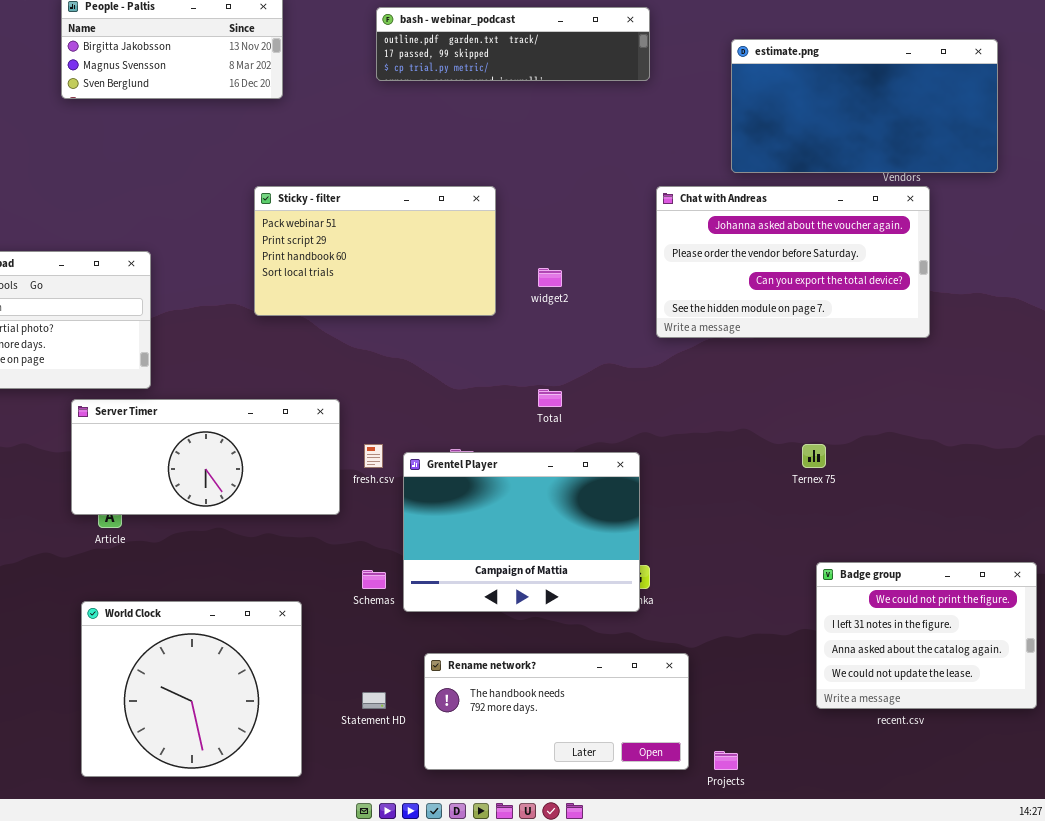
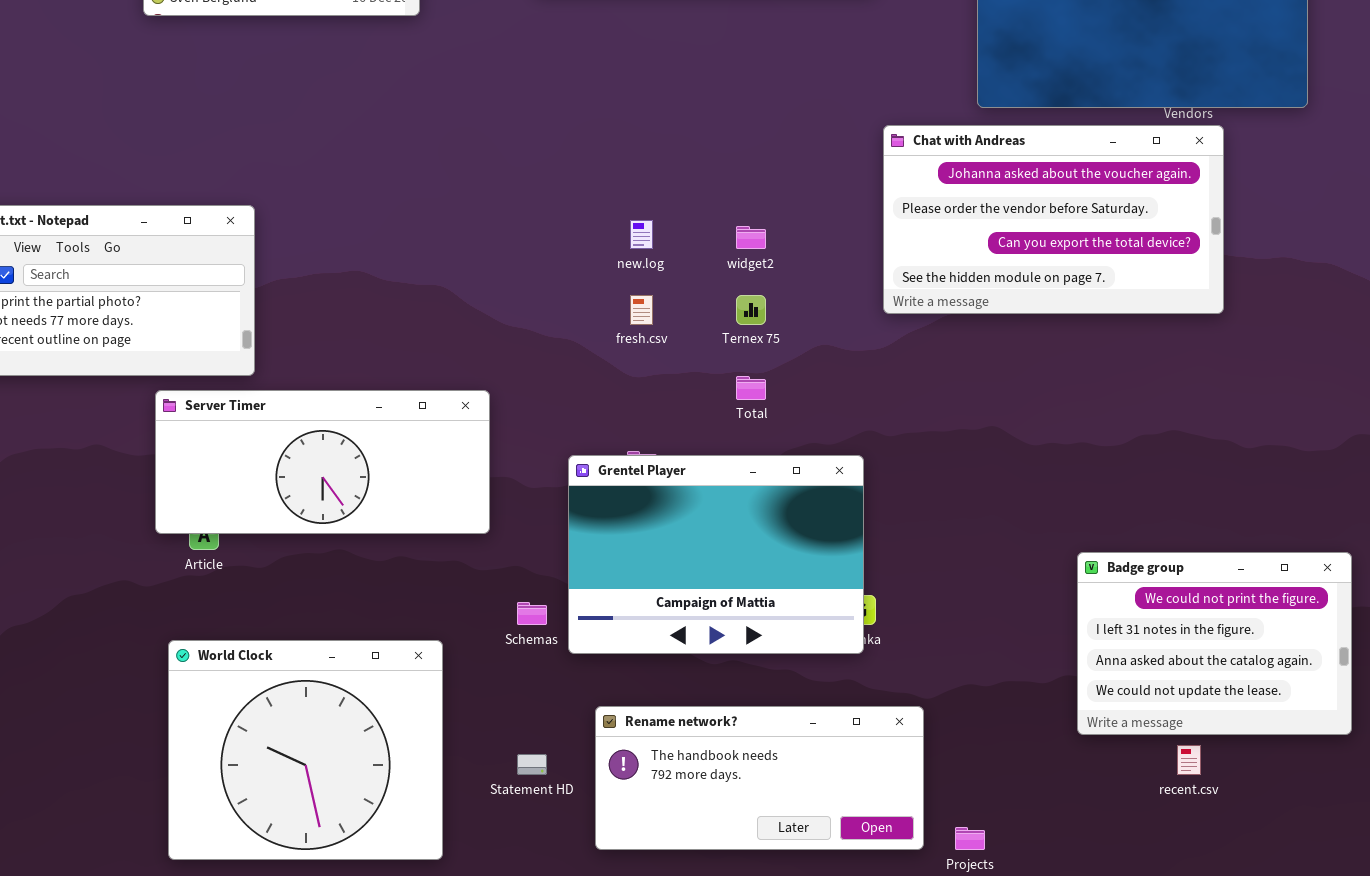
Sticky - filter: [254,186,496,316] -> none, closed
fresh.csv: [364,444,383,468] -> [630,295,653,325], moved
Ternex 75: [802,444,826,468] -> [736,295,766,325], moved
Badge group: [816,562,1037,709] -> [1077,552,1352,735], moved

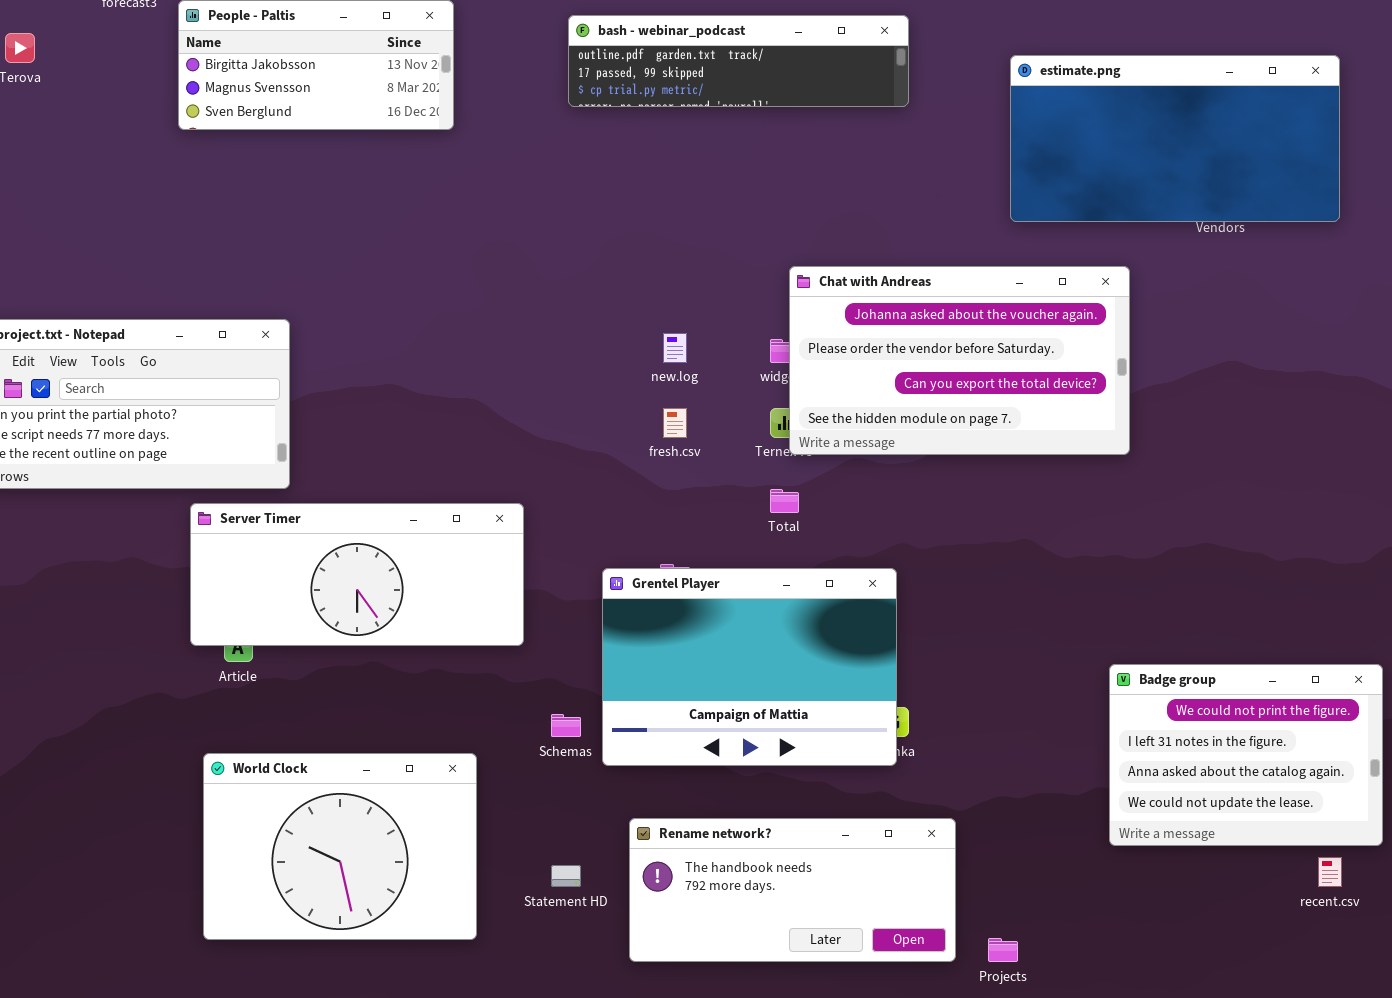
Chat with Andreas: [883,125,1224,314] -> [789,266,1130,455], moved
World Clock: [168,640,443,860] -> [203,753,477,940], resized
recent.csv: [1177,745,1201,775] -> [1318,857,1342,887], moved

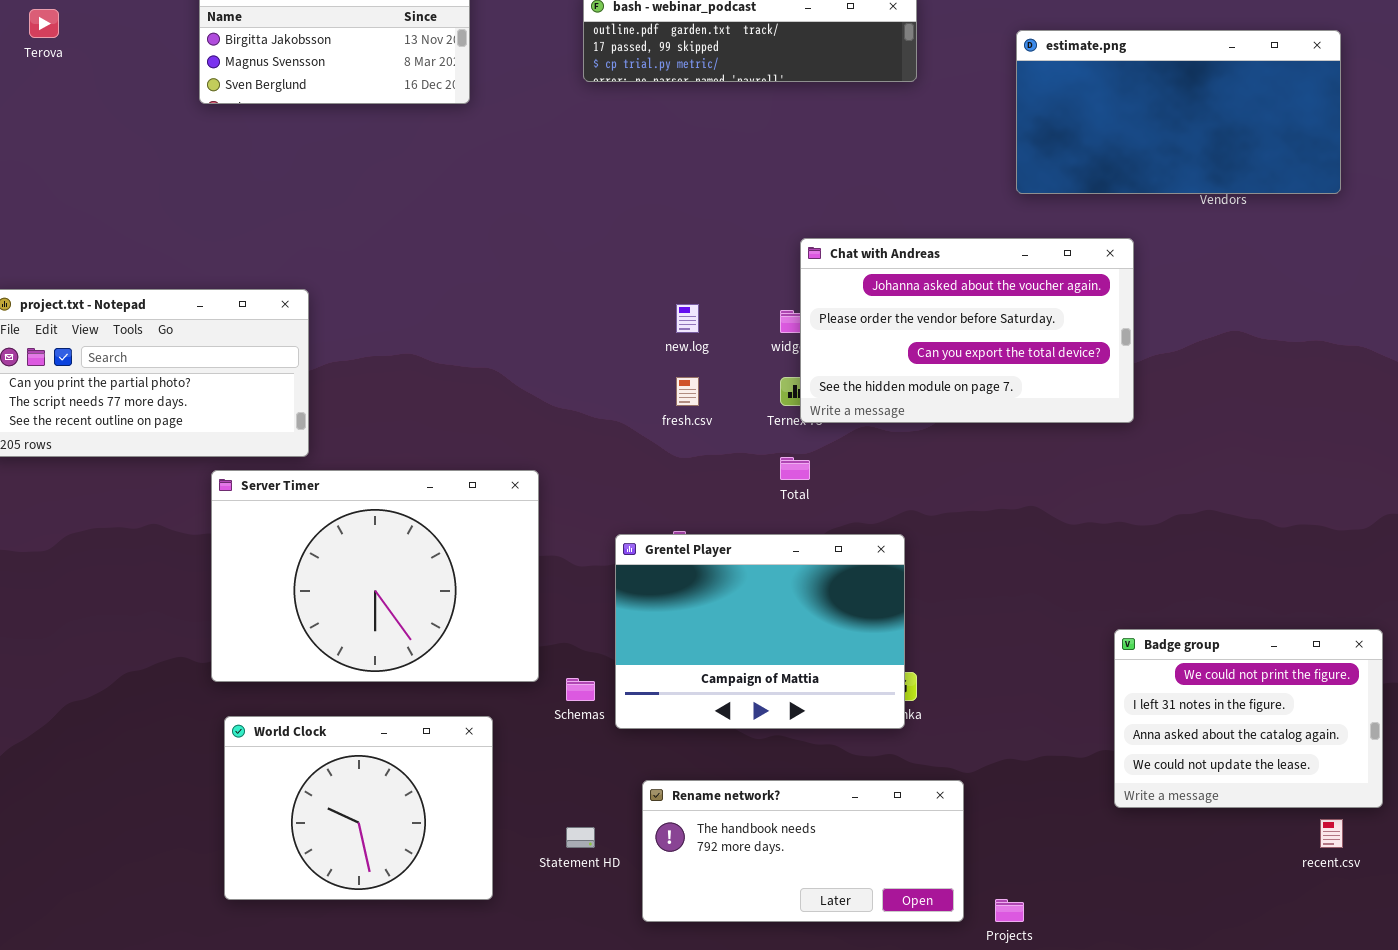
Server Timer: [190,503,524,646] -> [211,470,539,682], resized

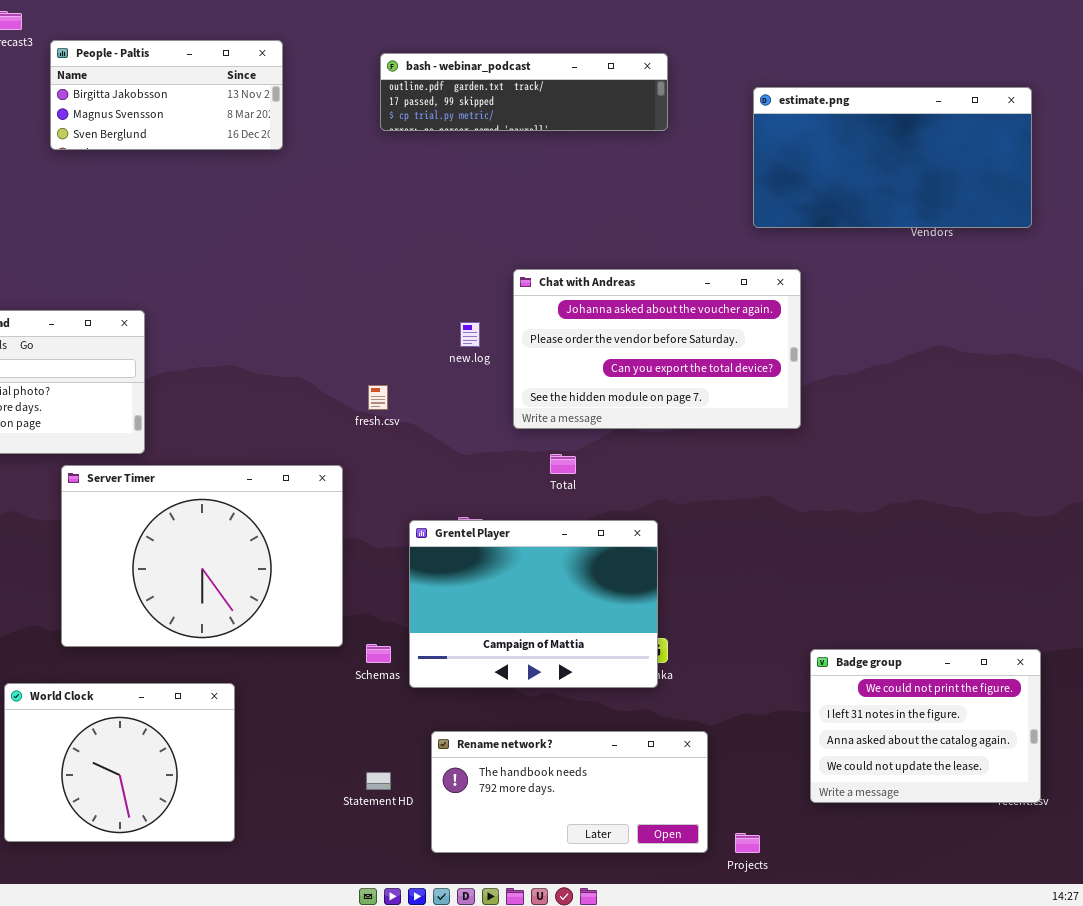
Chat with Andreas: [800,238,1134,423] -> [513,269,801,429], moved
fresh.csv: [676,377,699,406] -> [368,385,388,410], moved
Badge group: [1114,629,1383,808] -> [810,649,1041,803], moved
World Clock: [224,716,493,900] -> [4,683,235,842], moved

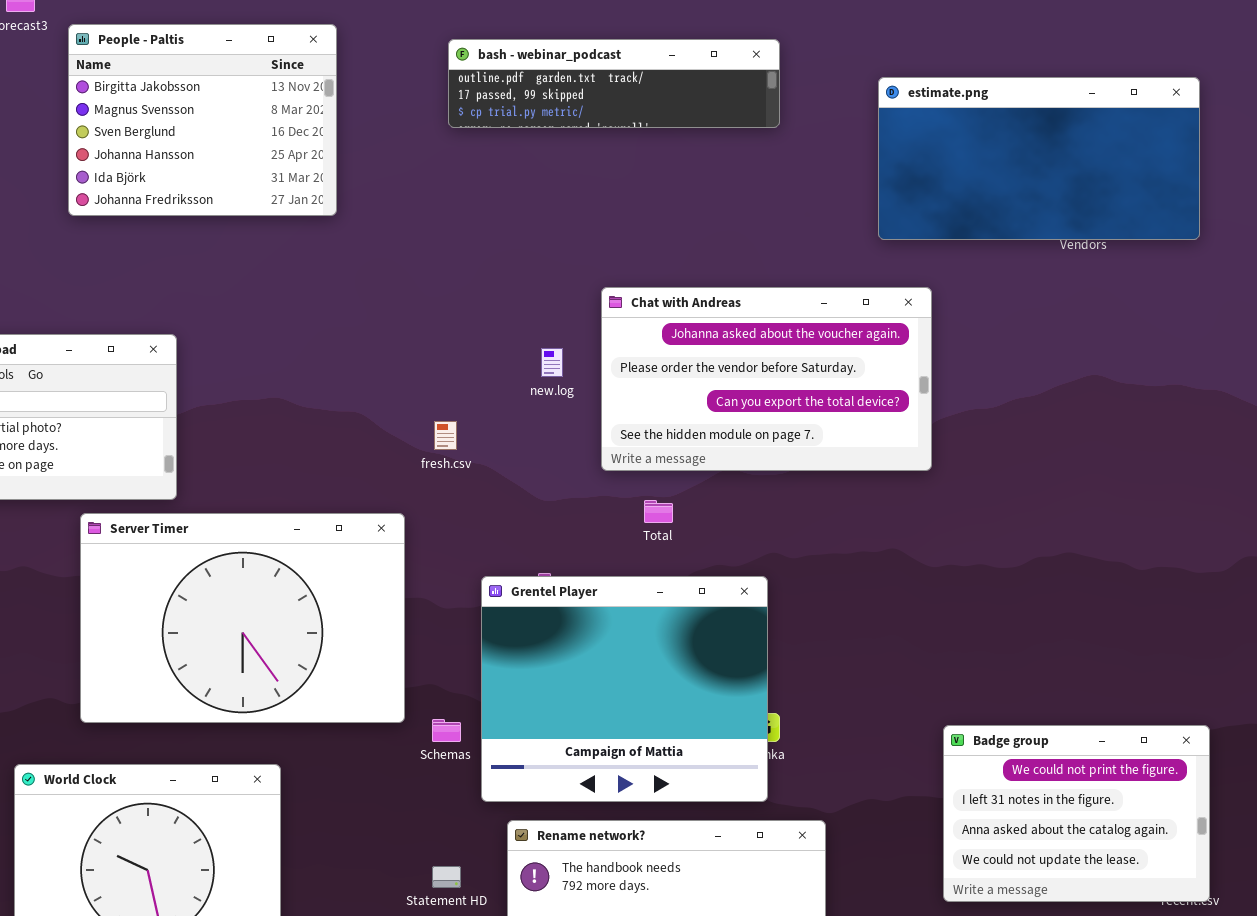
People - Paltis: [50,40,283,150] -> [68,24,337,216], resized
Grentel Player: [409,520,658,688] -> [481,576,768,802], resized

